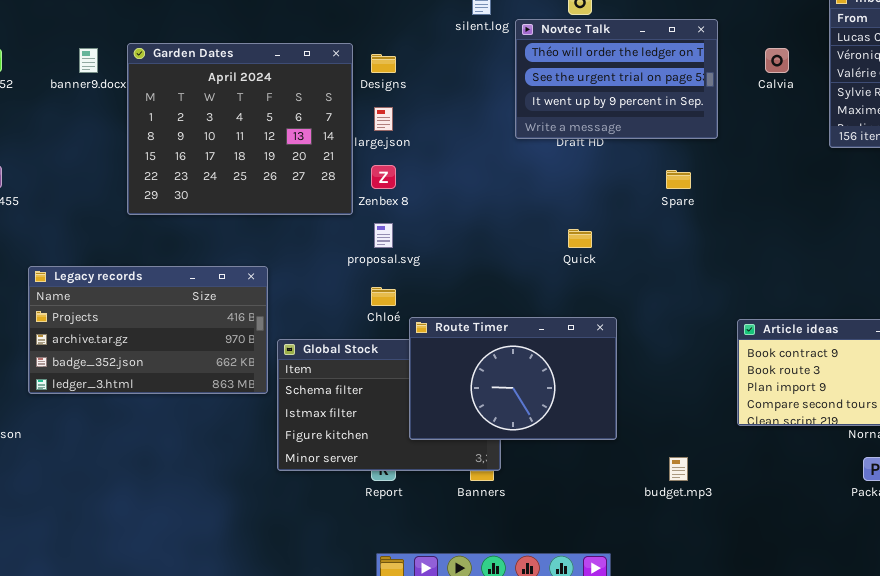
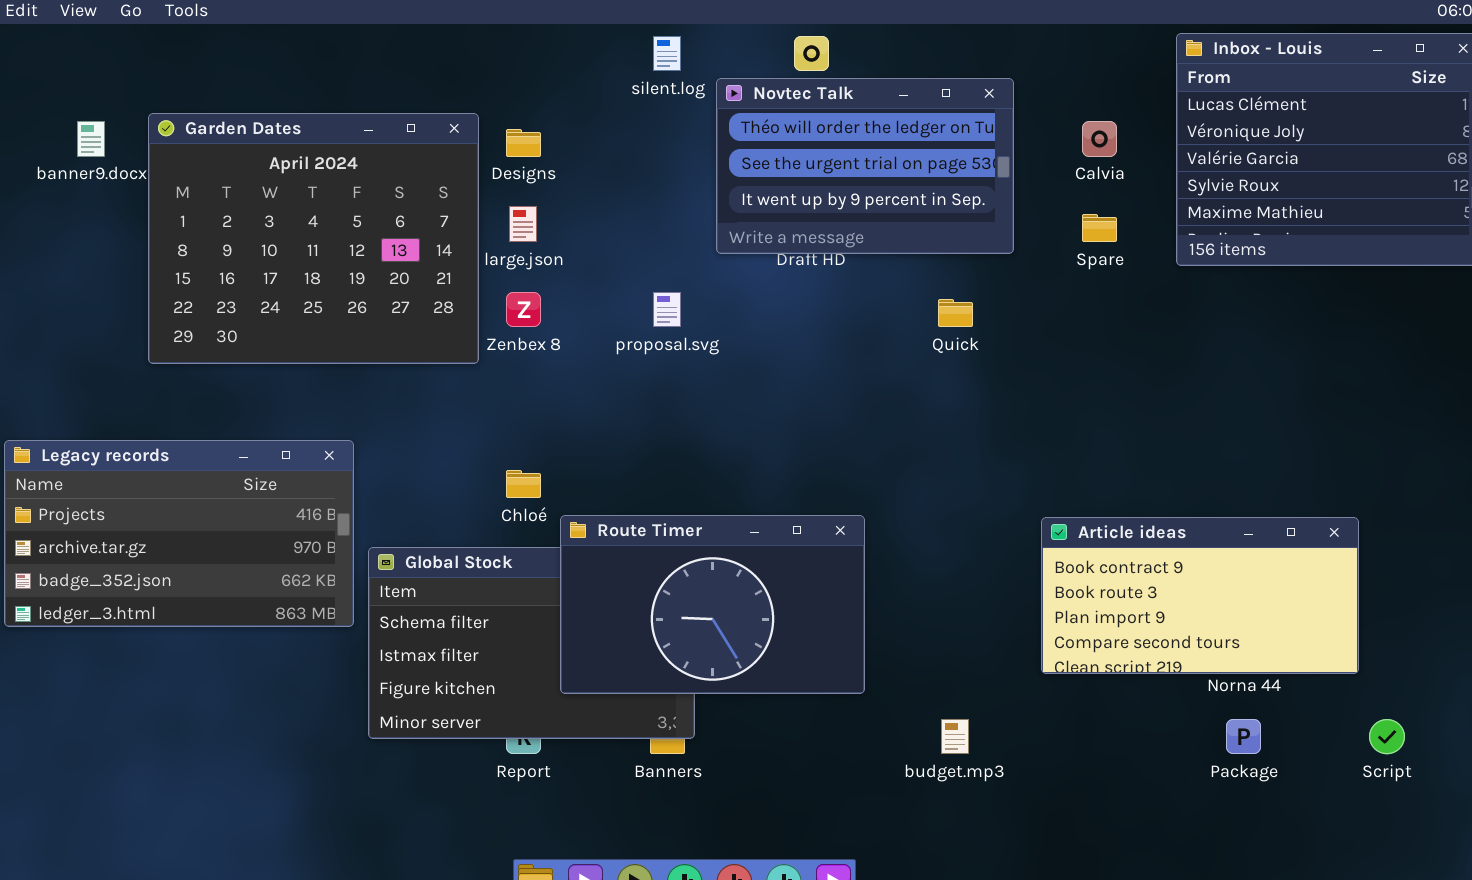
Spare: [666,170,691,189] -> [1082,214,1117,242], moved
proposal.svg: [374,223,393,248] -> [653,292,681,327], moved
Quick: [568,229,592,248] -> [938,299,973,327], moved

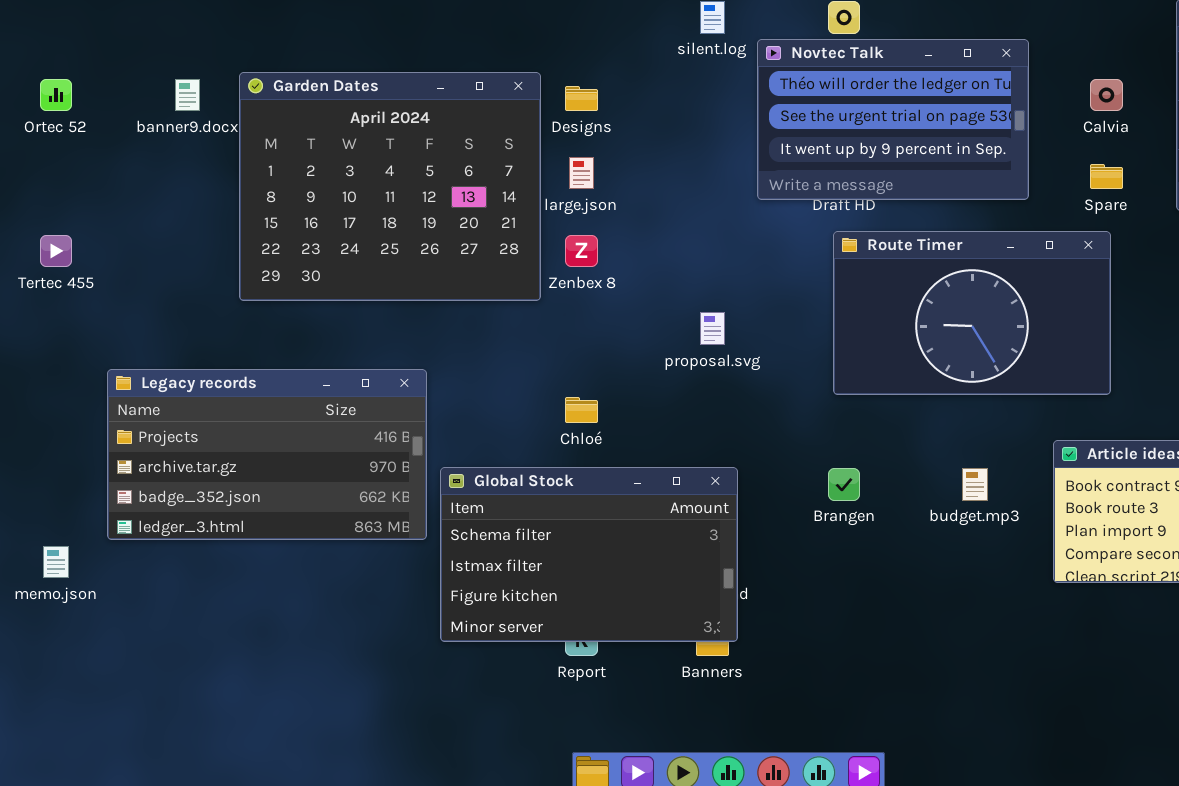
proposal.svg: [653,292,681,327] -> [700,312,725,345], moved
Route Timer: [560,515,865,694] -> [833,231,1111,395], moved
budget.mp3: [941,719,969,754] -> [962,468,988,501], moved

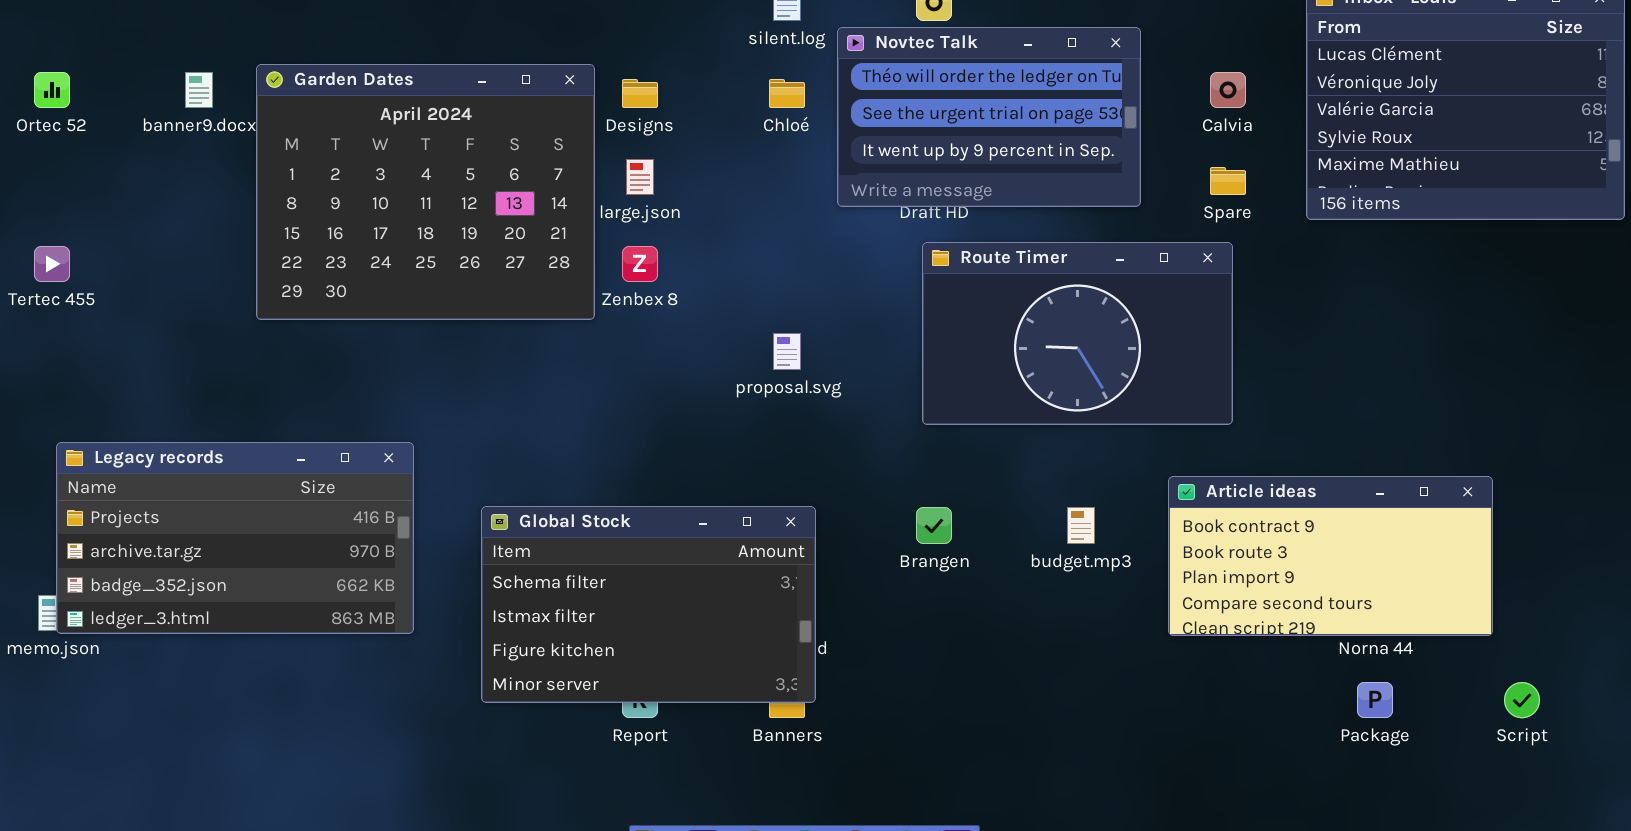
Legacy records: [107,369,427,540] -> [56,442,414,634], moved
Chloé: [565,397,598,423] -> [769,79,805,108], moved

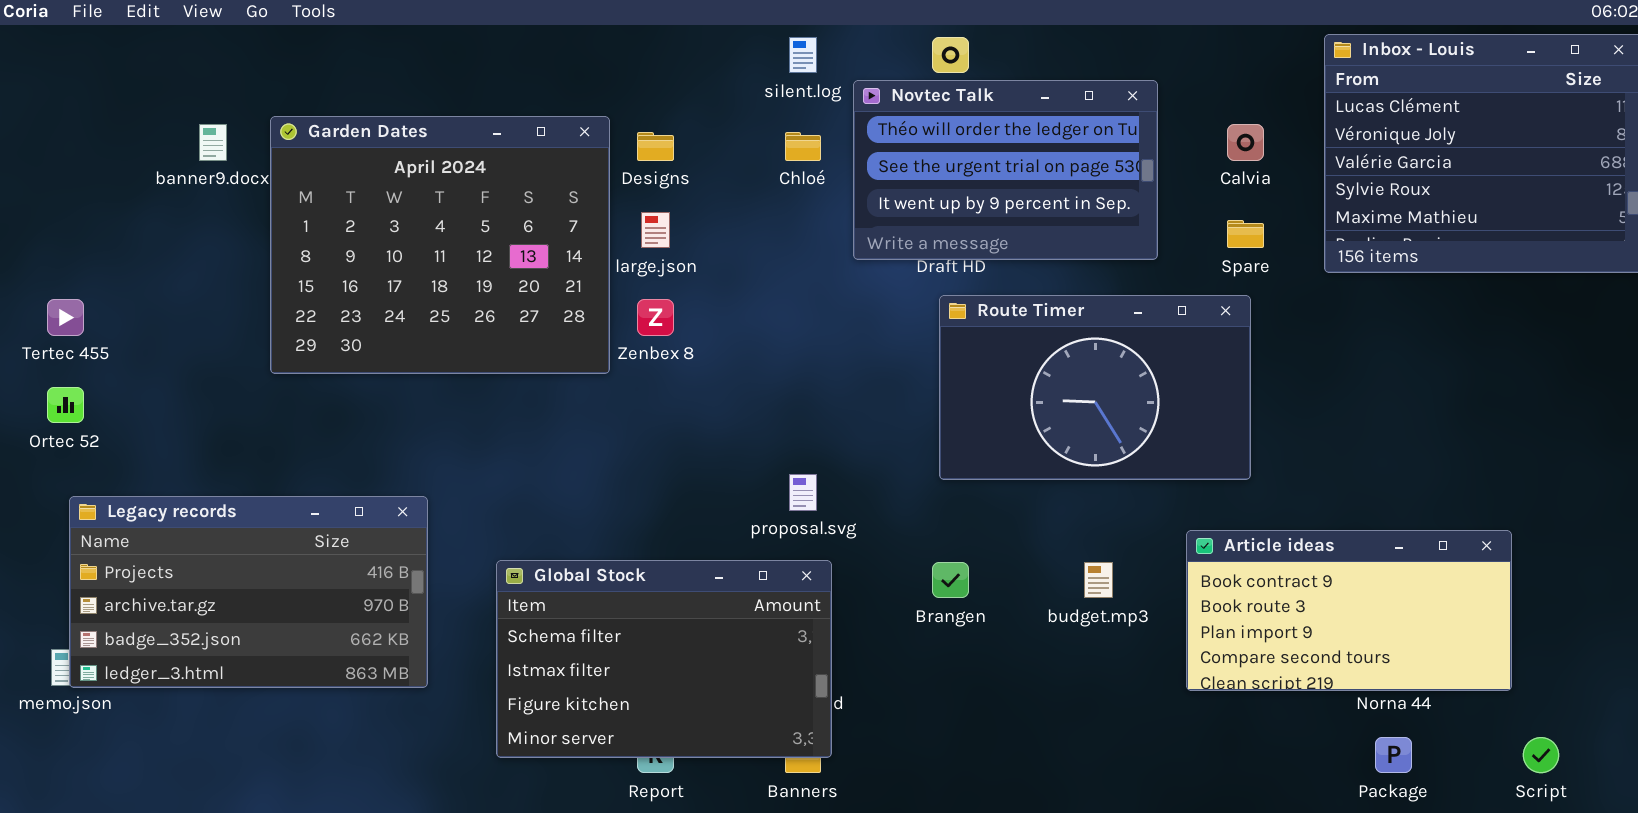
Ortec 52: [34,72,70,108] -> [47,387,84,423], moved
proposal.svg: [773,333,801,370] -> [789,474,817,511], moved

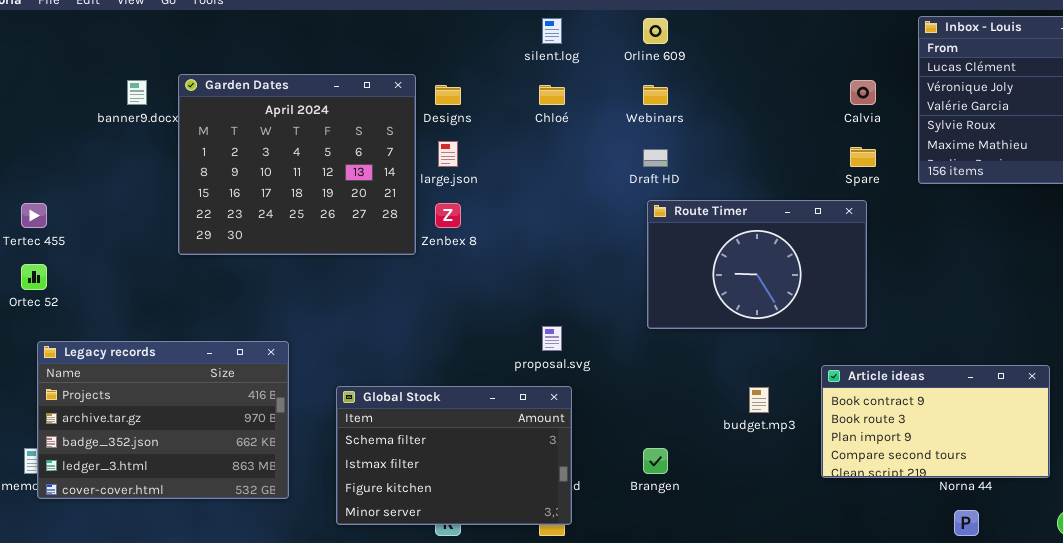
Novtec Talk: [853,80,1158,260] -> none, closed
Legacy records: [69,496,428,688] -> [37,341,289,499], resized
Brangen: [932,562,969,598] -> [643,448,668,474], moved

